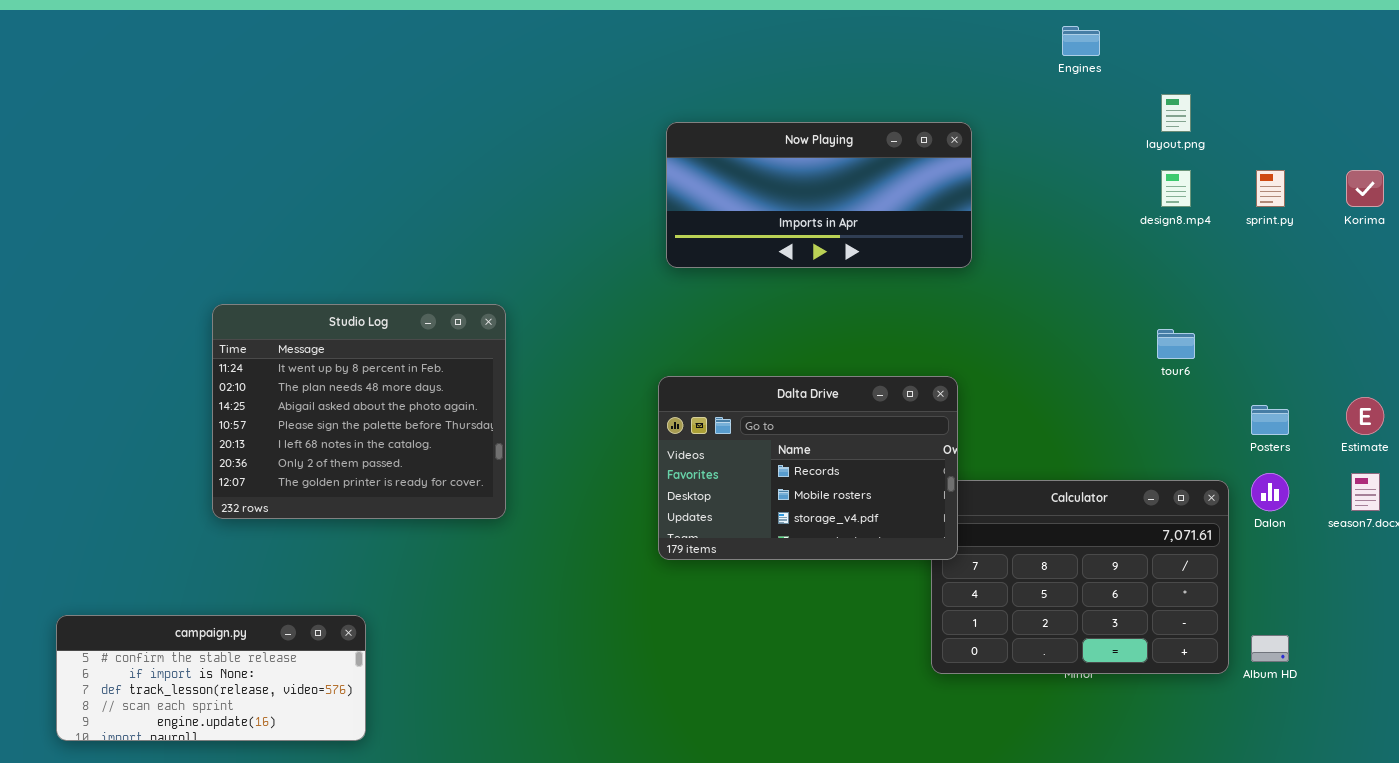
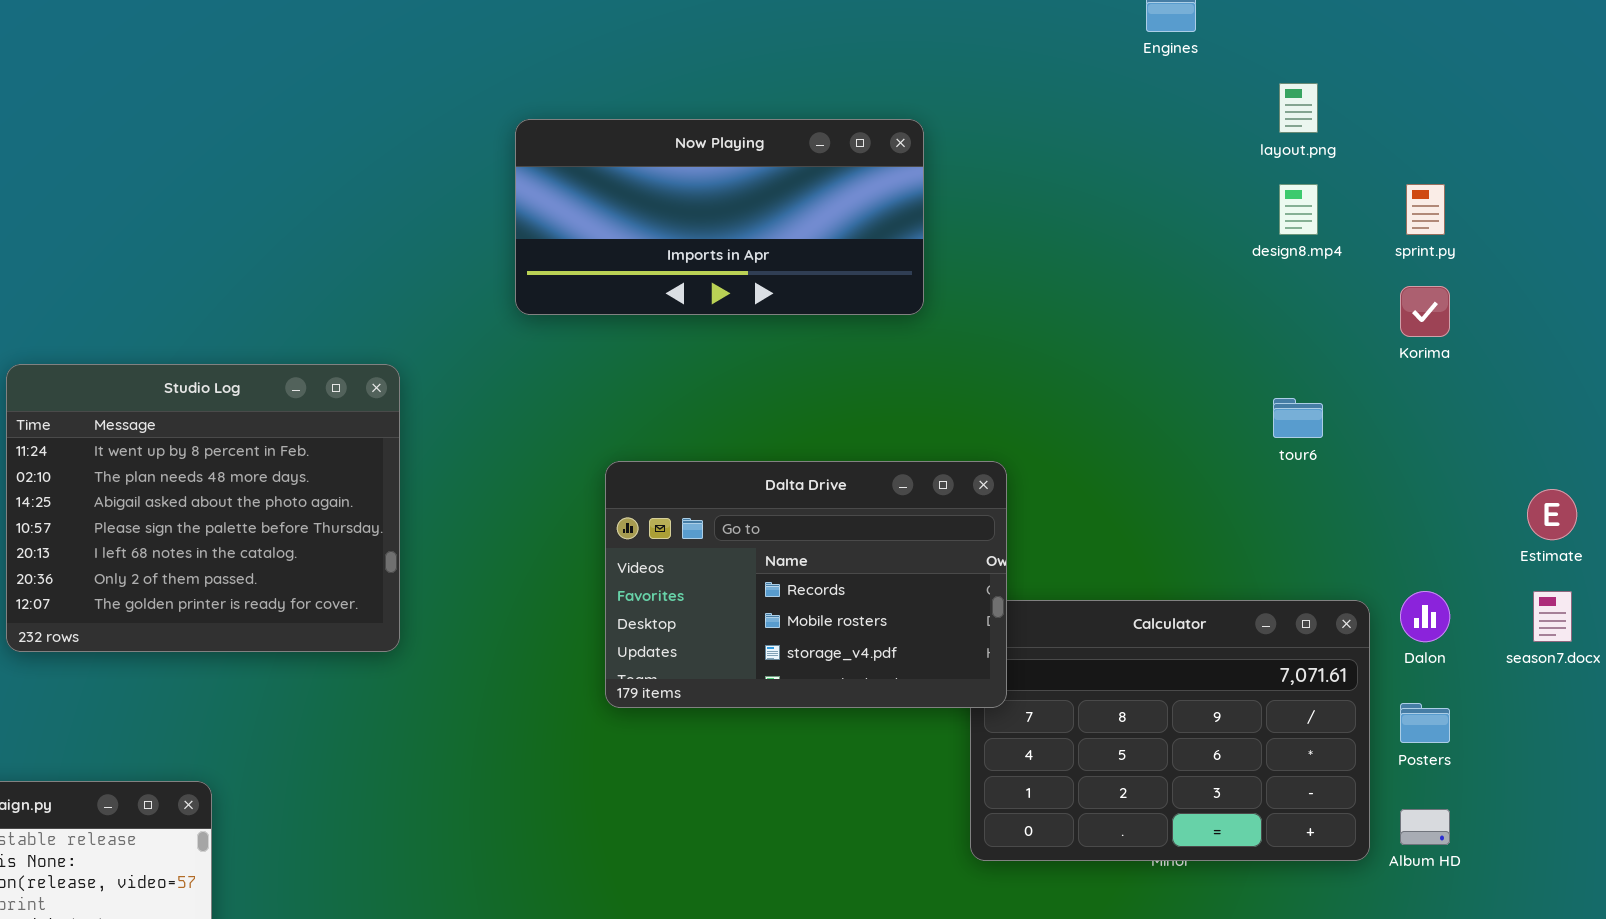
Now Playing: [666,122,972,268] -> [515,119,924,315], moved
Korima: [1346,170,1384,207] -> [1400,286,1450,337], moved
Posters: [1251,405,1289,435] -> [1400,703,1450,743], moved

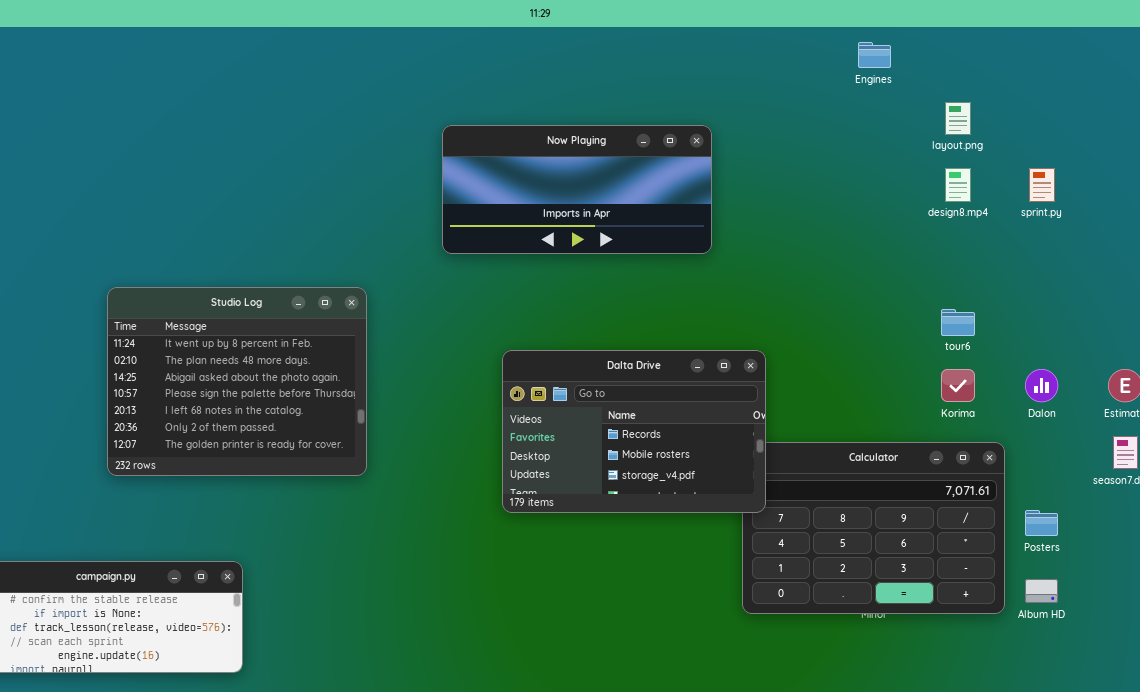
Korima: [1400,286,1450,337] -> [941,369,975,402], moved
Dalon: [1400,591,1450,642] -> [1025,369,1058,402], moved

